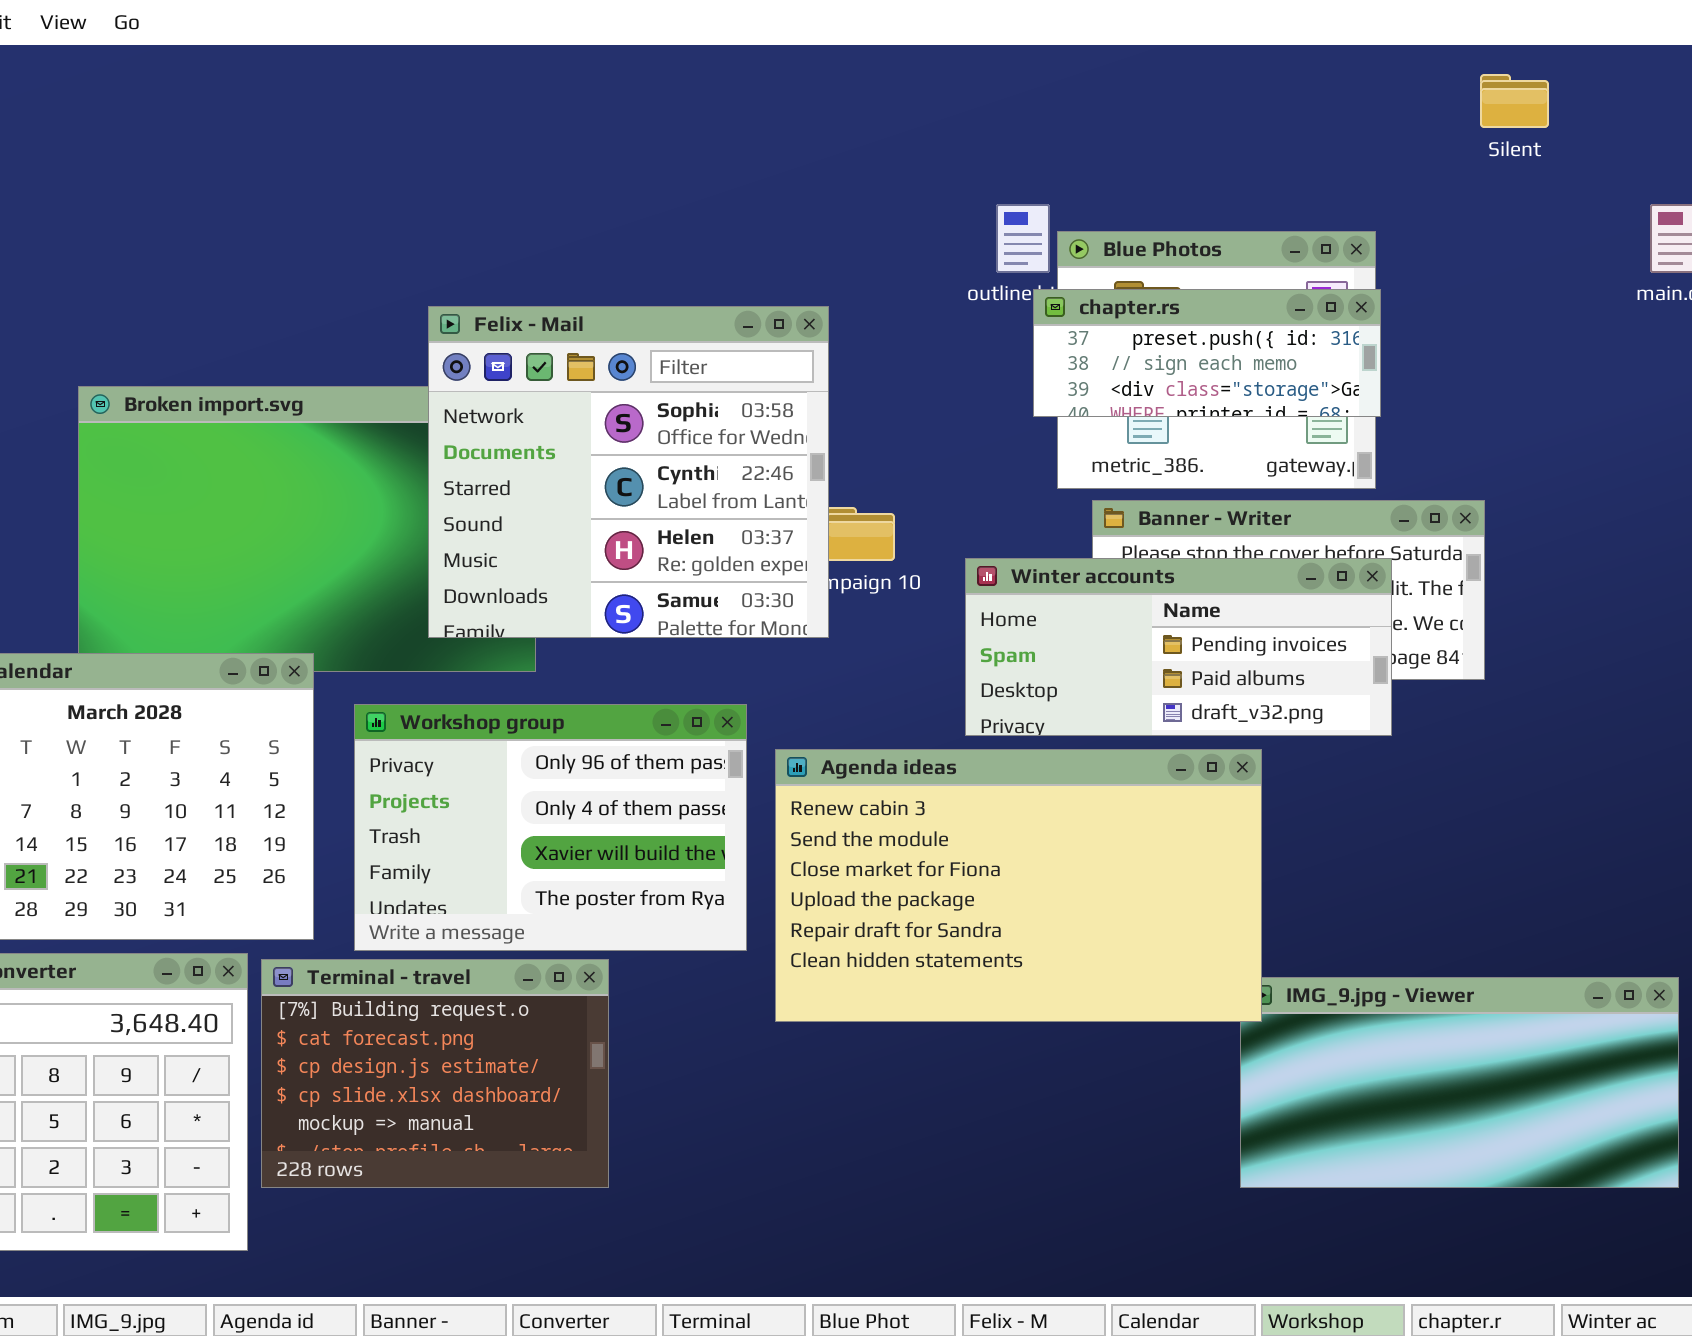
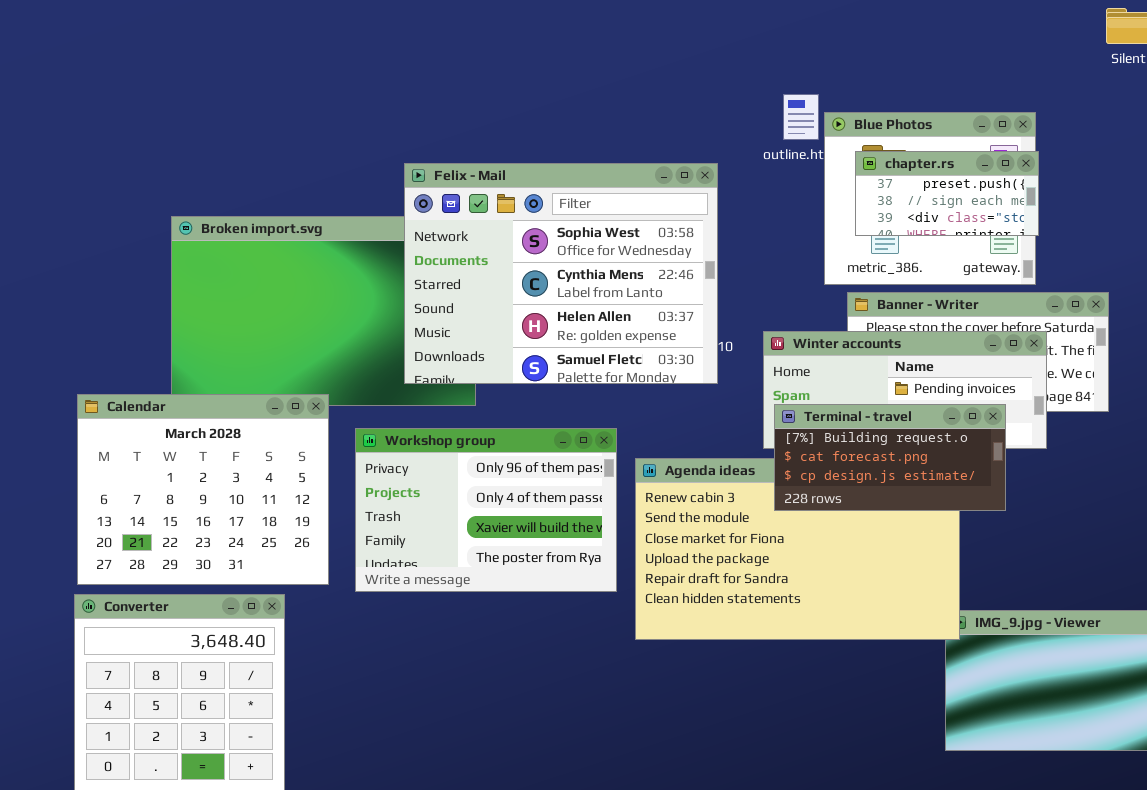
chapter.rs: [1033,289,1381,417] -> [855,151,1039,236], resized
Felix - Mail: [428,306,829,638] -> [404,163,718,384], resized
Terminal - travel: [261,959,609,1188] -> [774,404,1006,511], moved, resized

